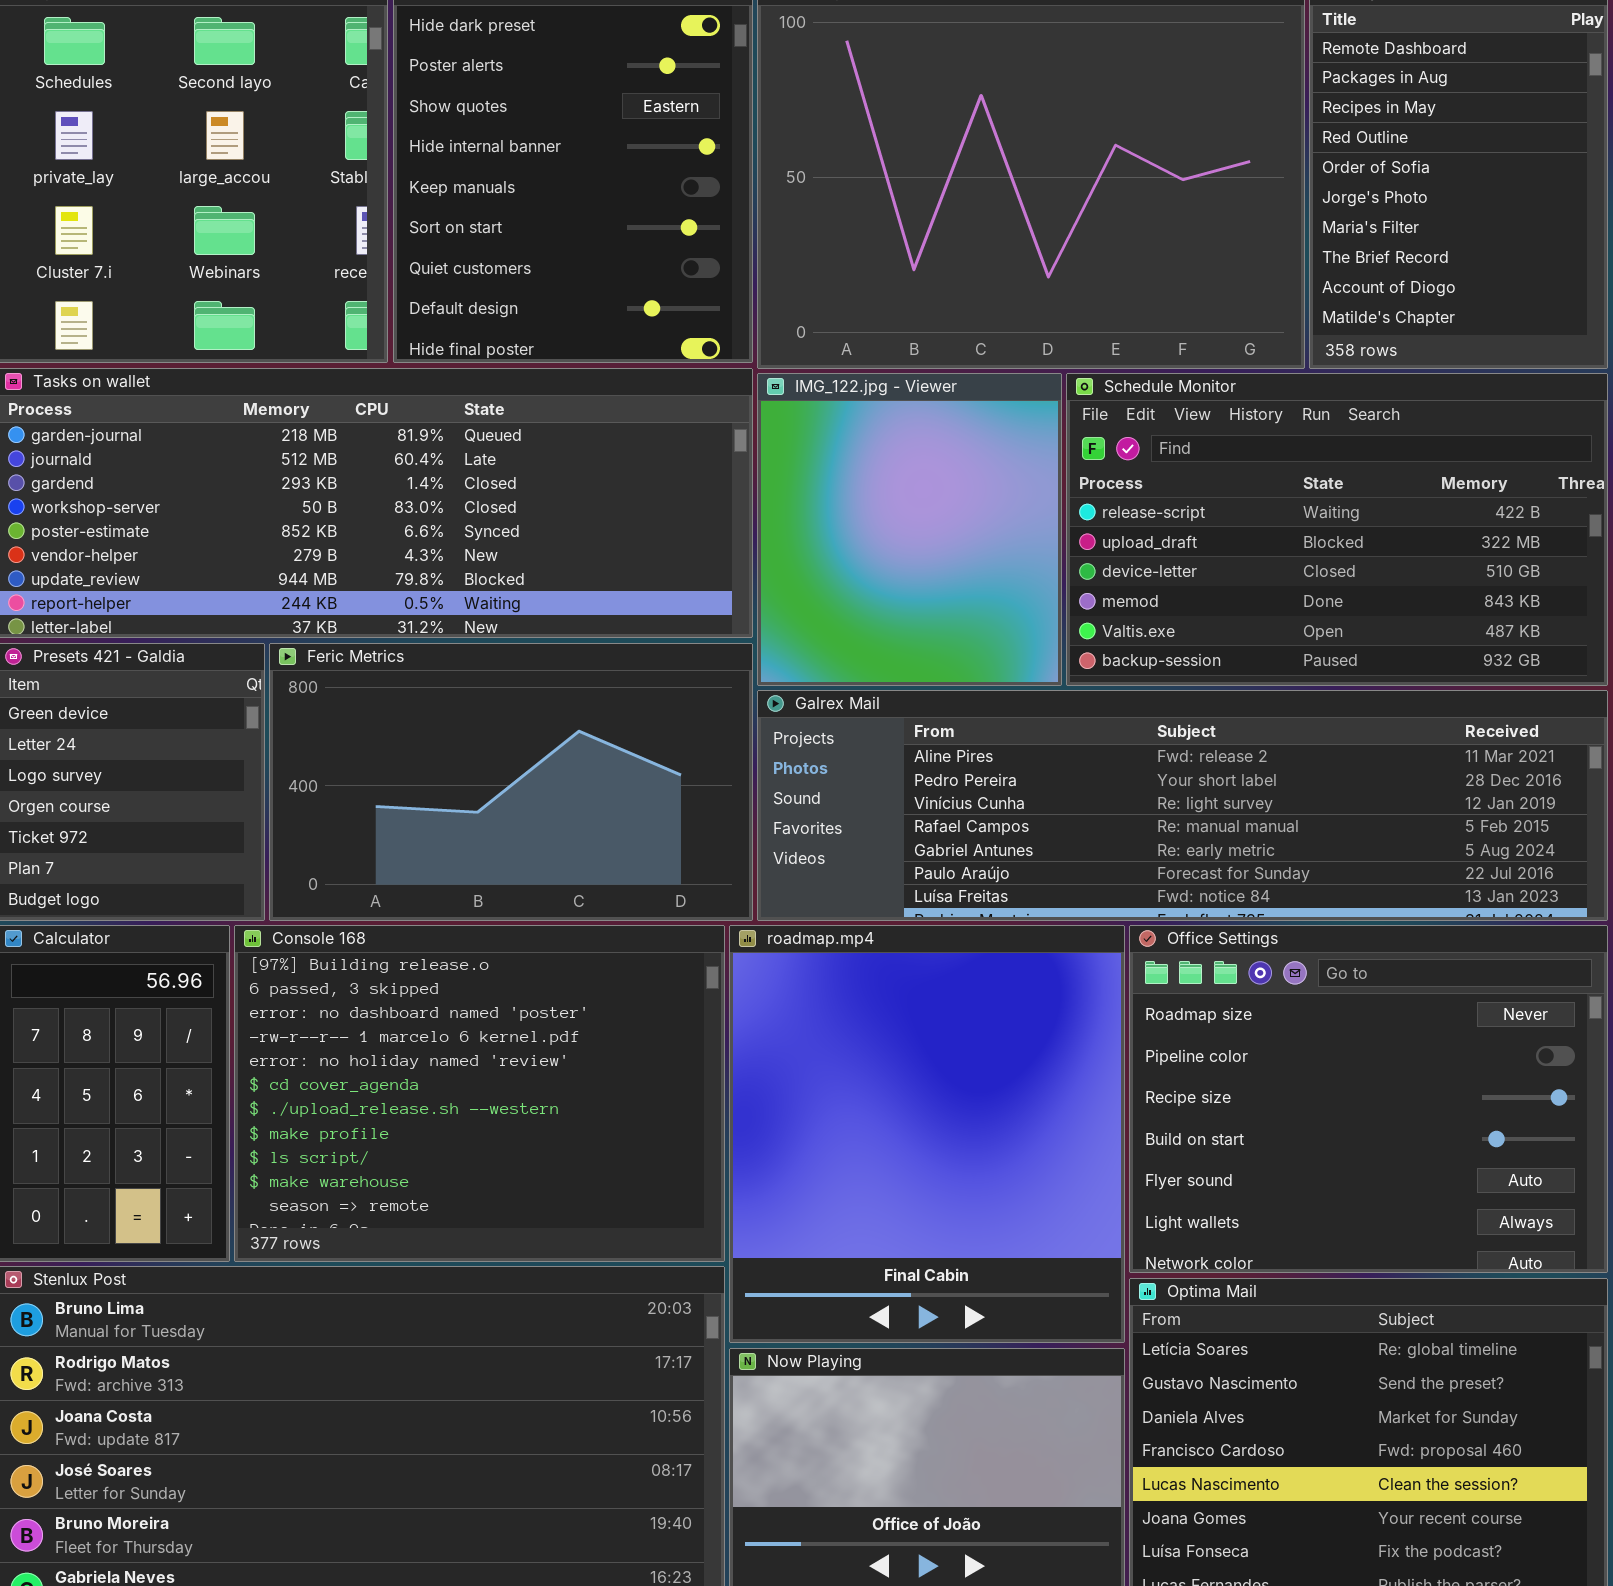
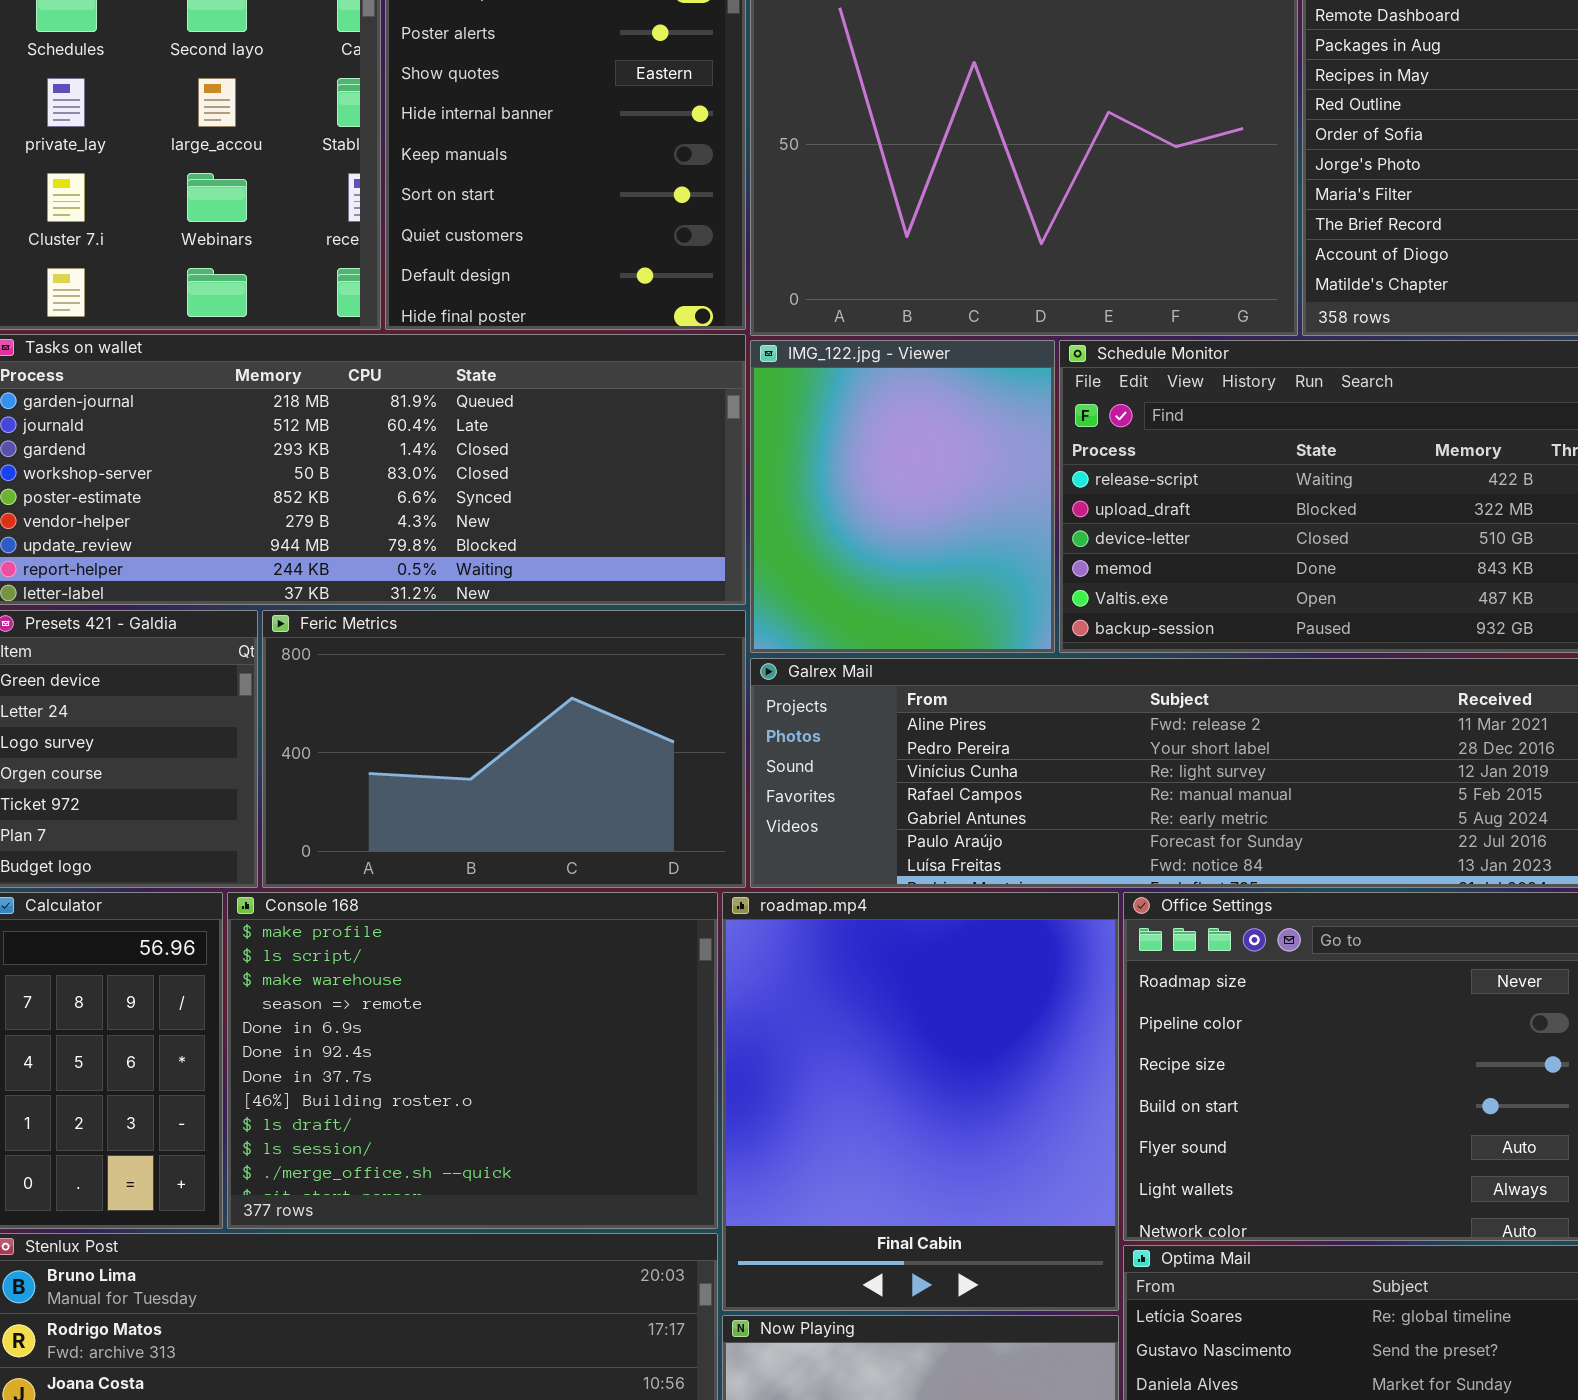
Console 168: [234,925,725,1262] -> [227,892,718,1229], scrolled down 7 rows

